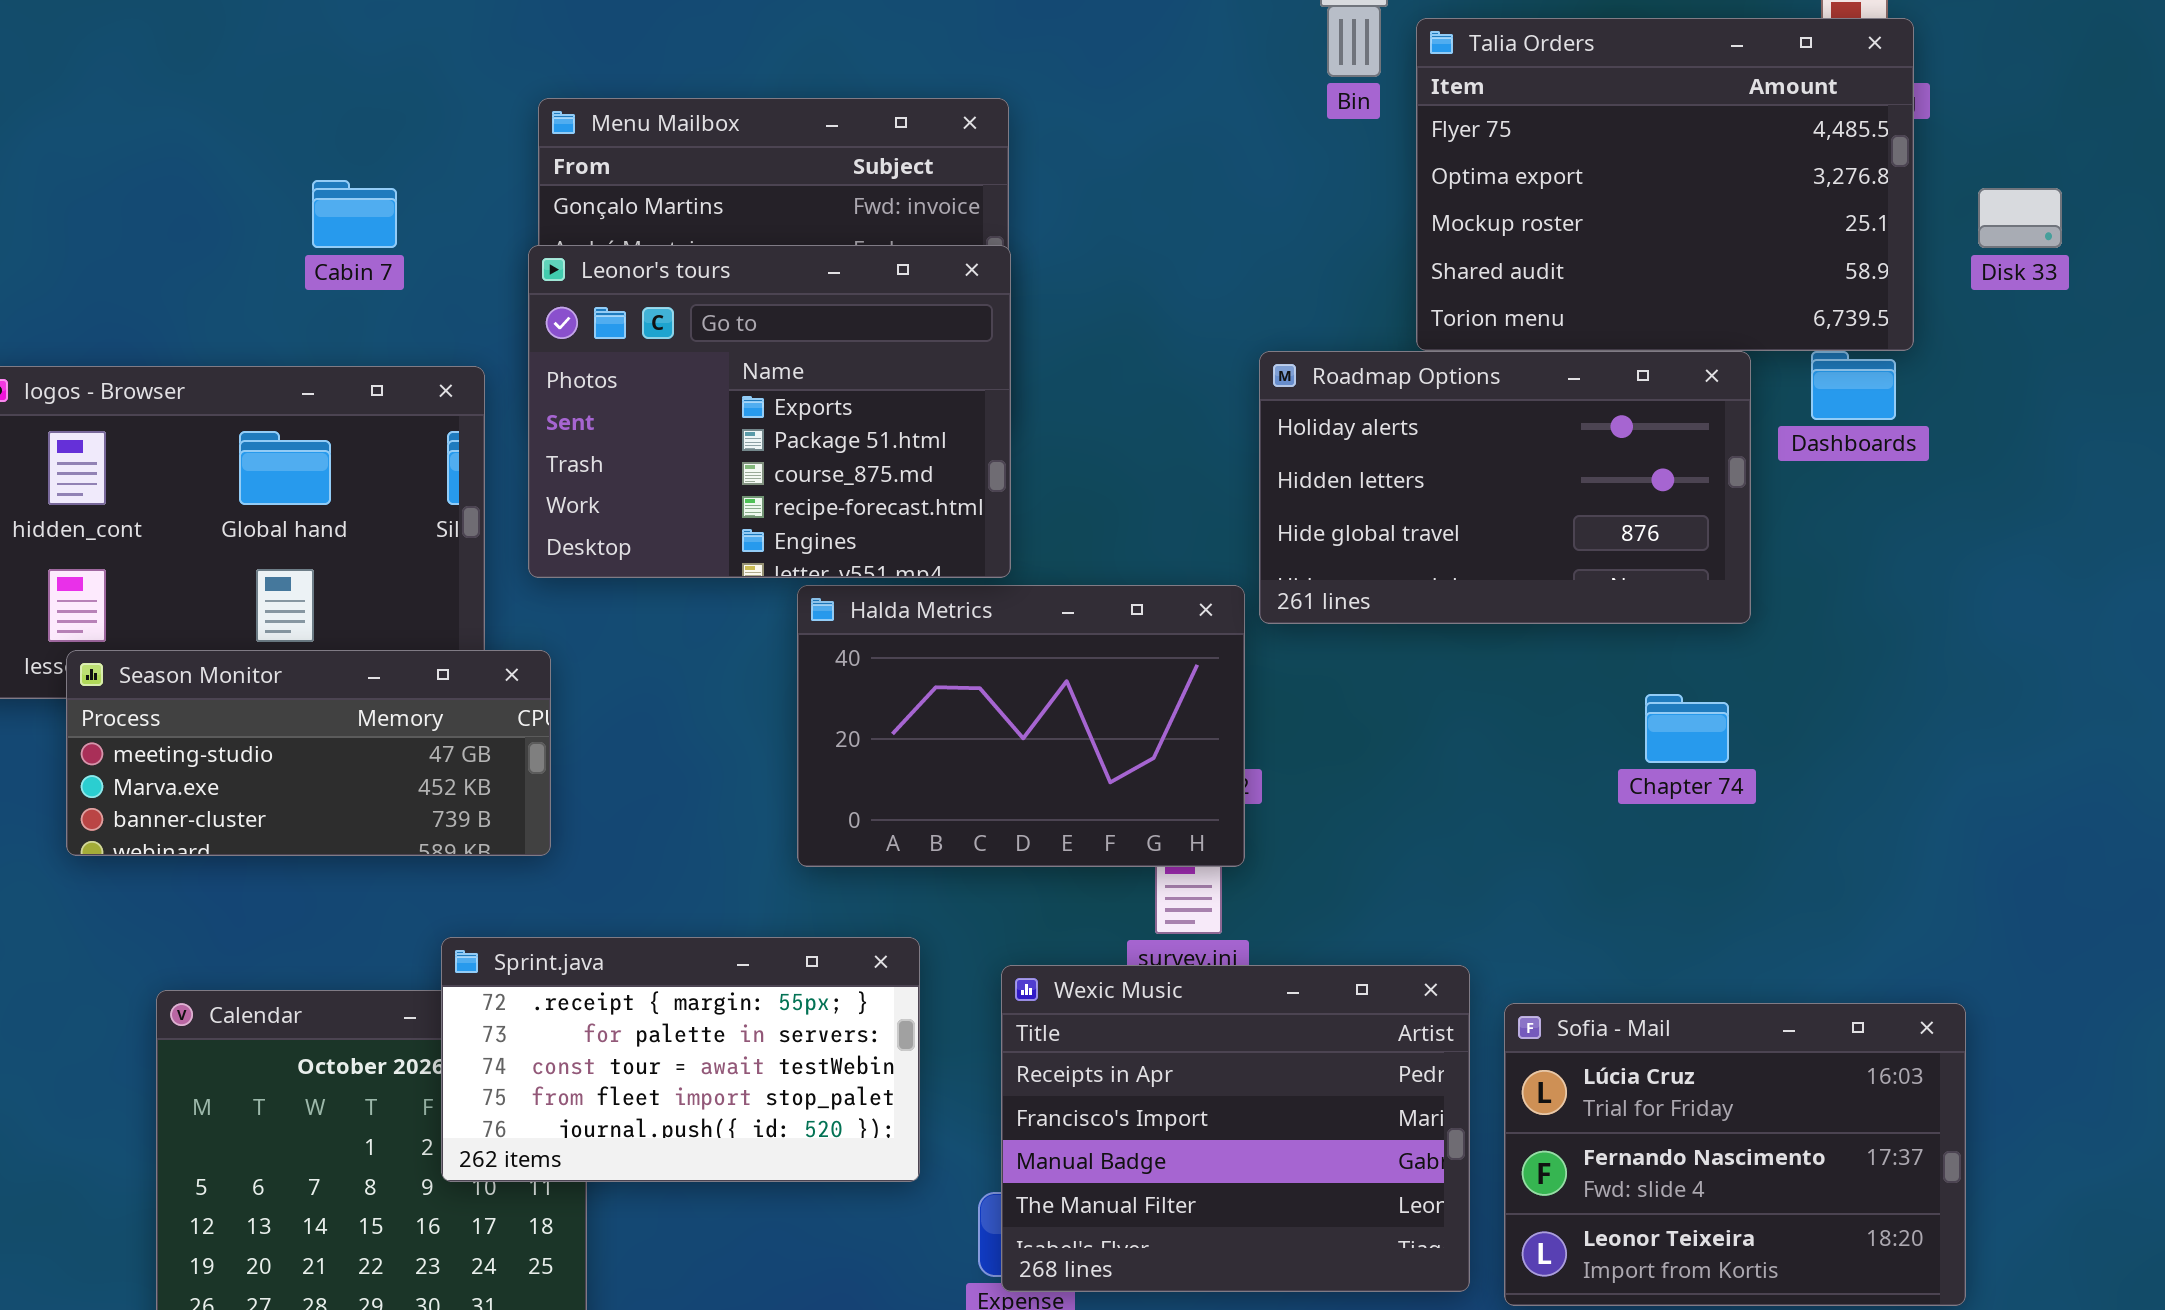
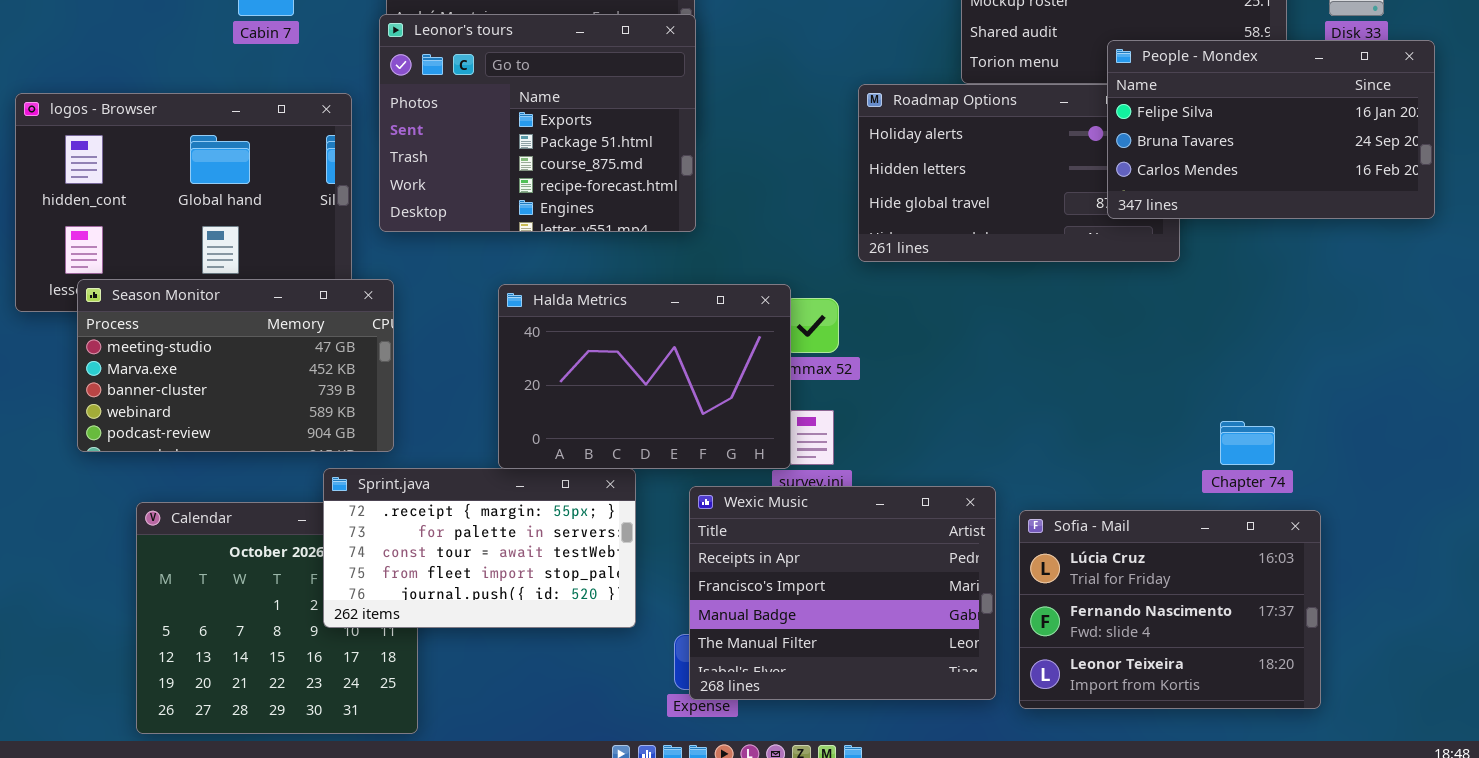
People - Mondex: none -> [1107,40,1435,219], opened
Halda Metrics: [797,585,1245,867] -> [498,284,791,469], moved
Season Monitor: [66,650,551,856] -> [77,279,394,452], resized
Chapter 74: [1645,694,1729,763] -> [1220,421,1275,465], moved

